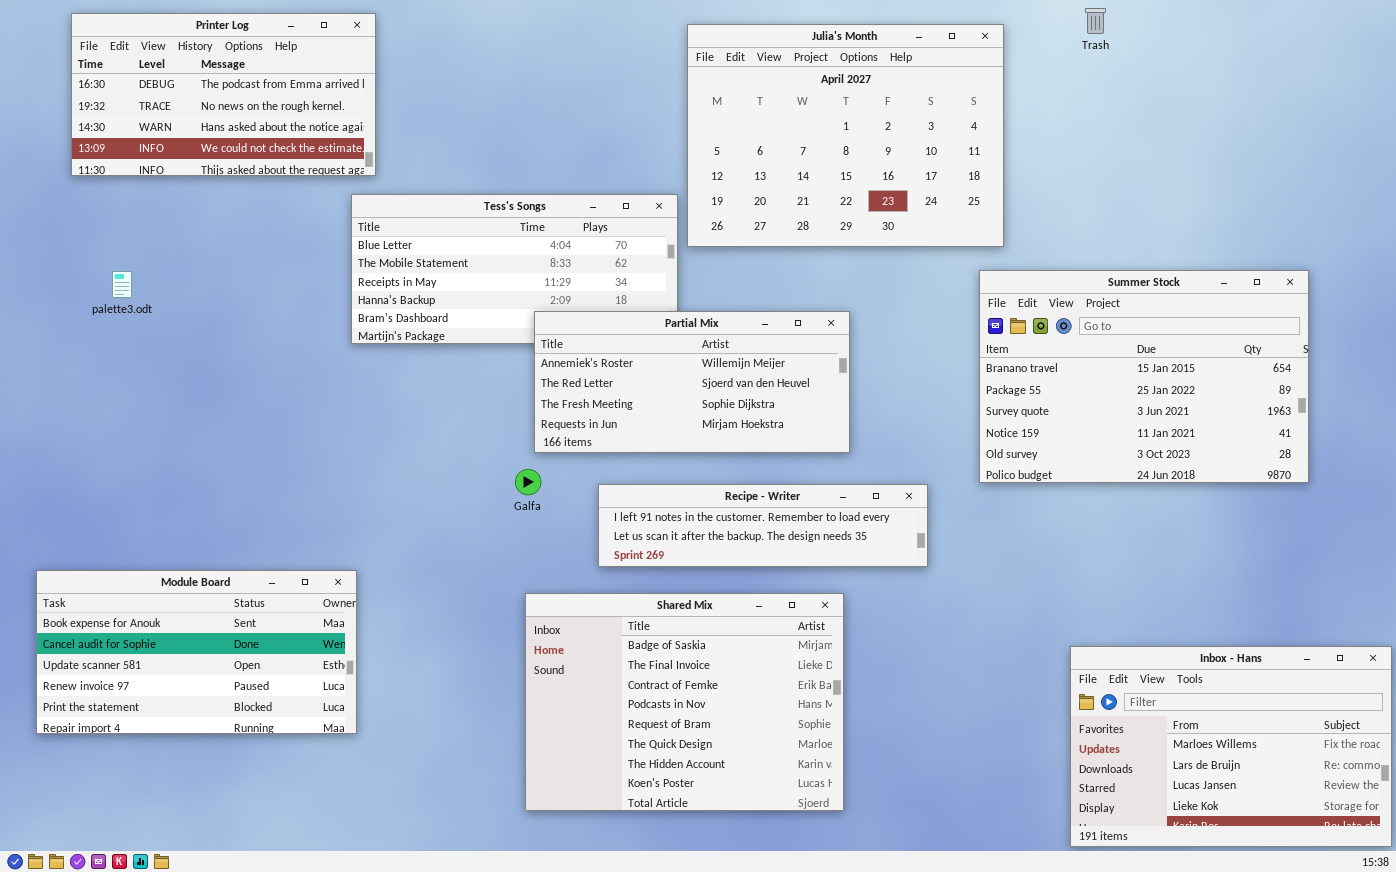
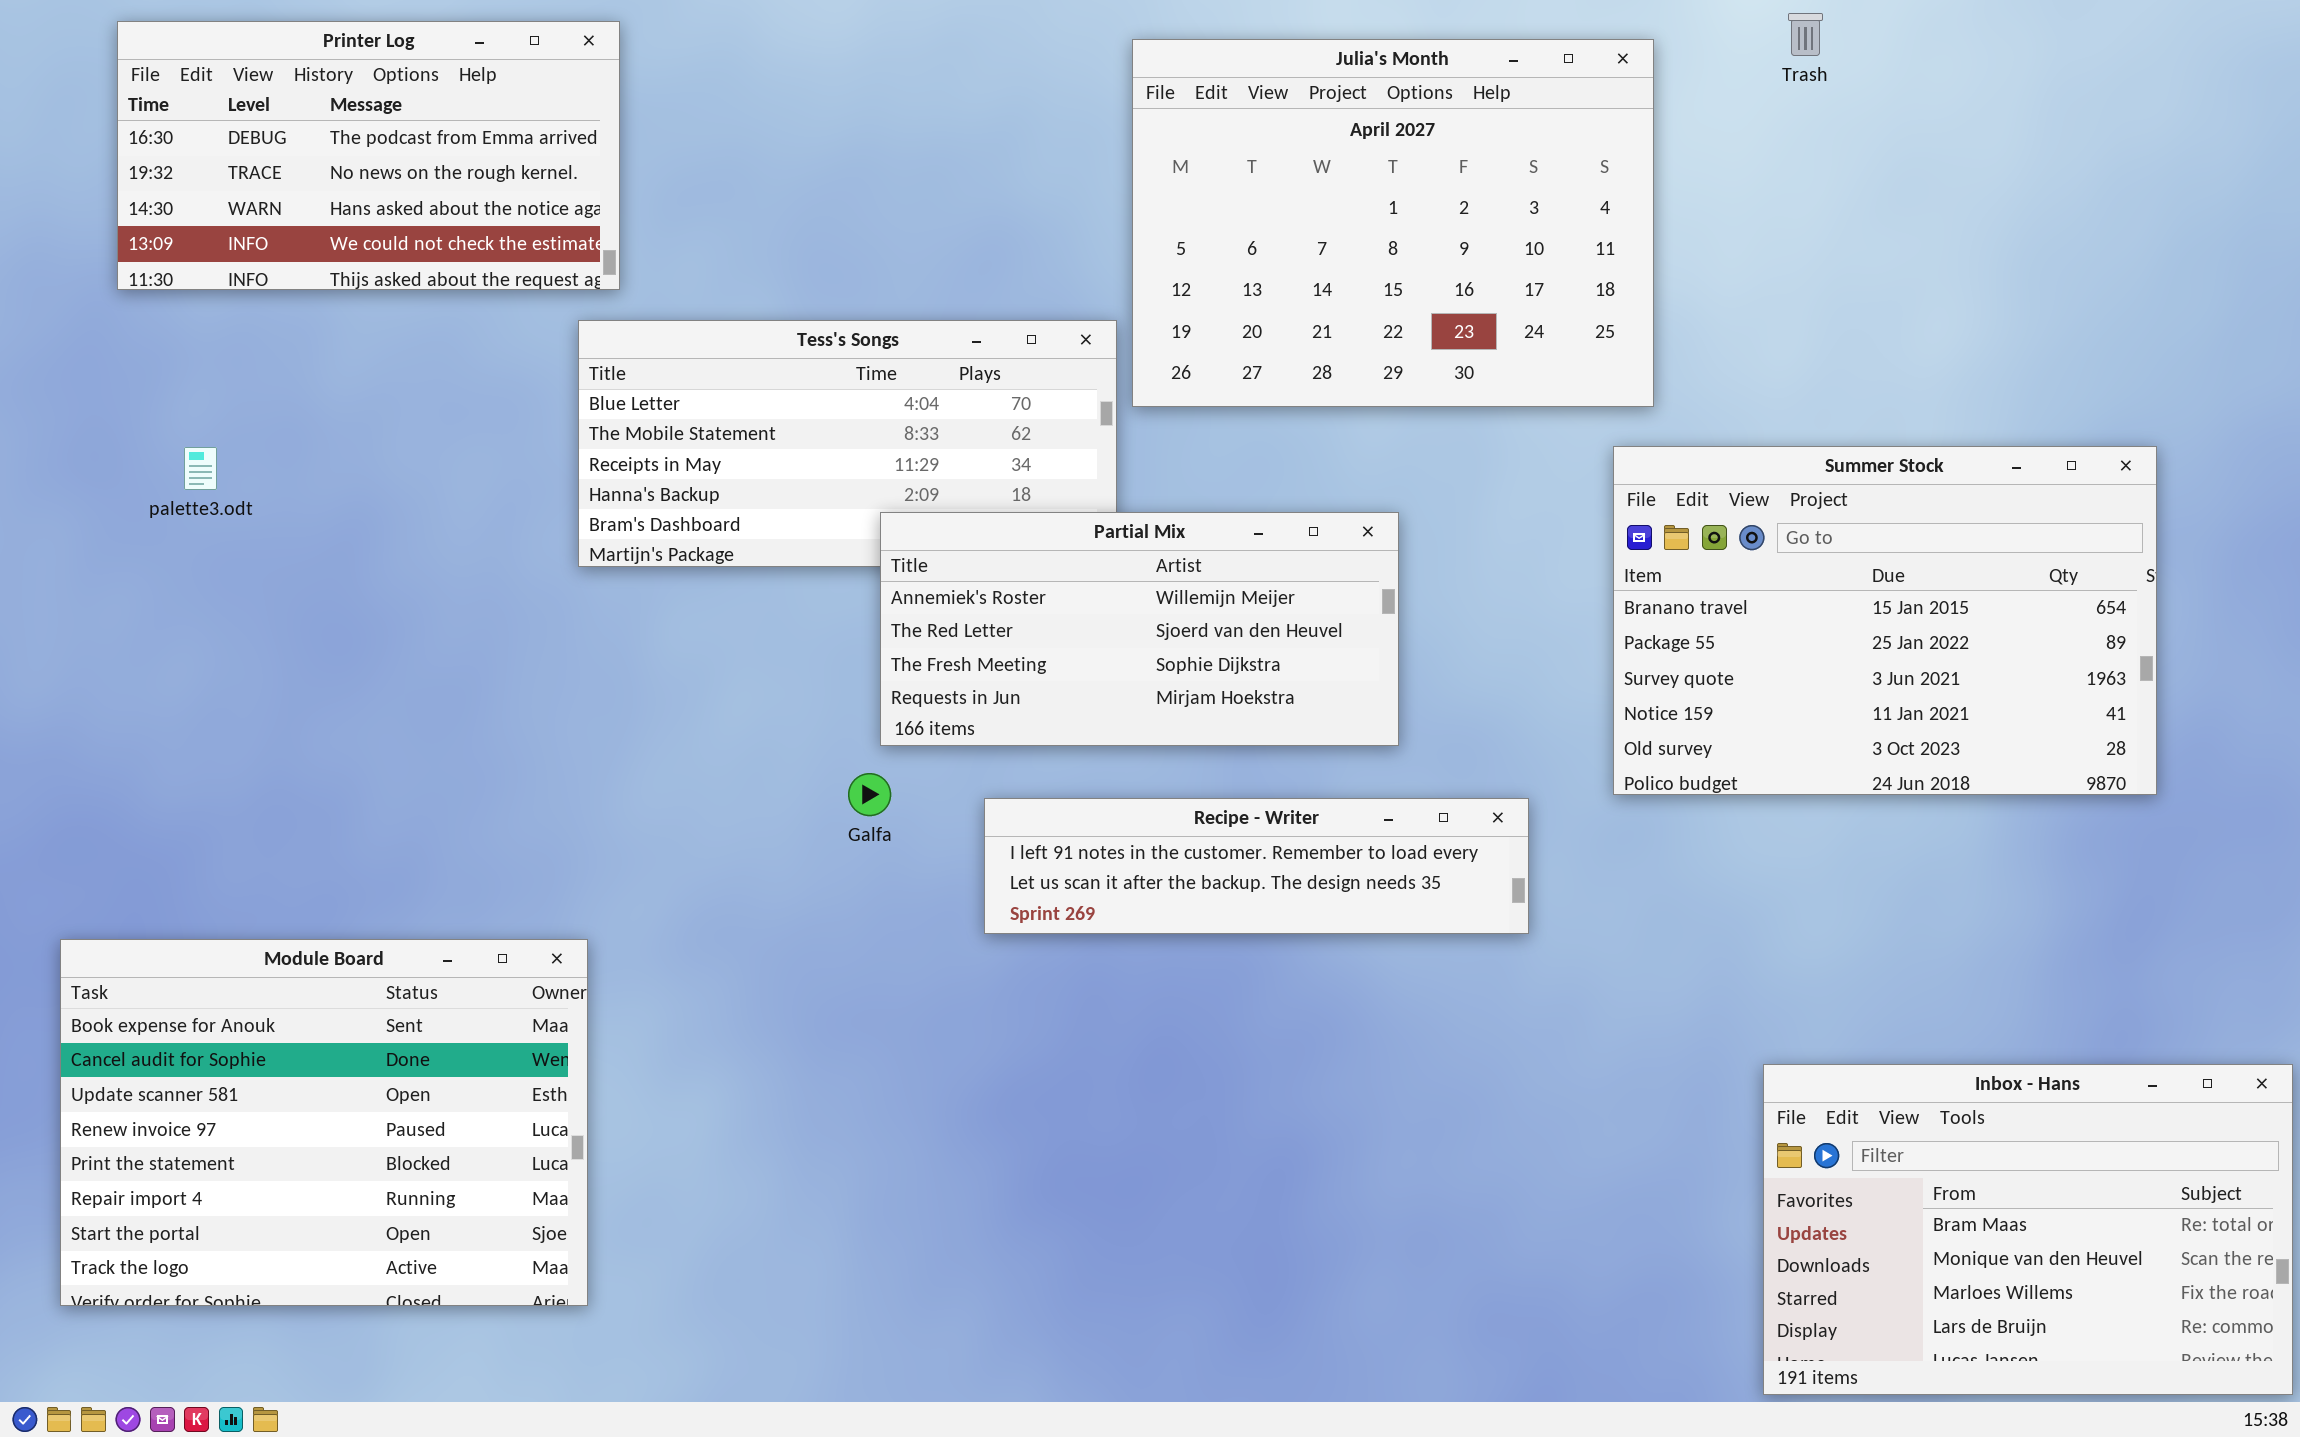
Module Board: [36,570,357,734] -> [60,939,588,1306], resized
Shared Mix: [525,593,844,811] -> none, closed
Inbox - Hans: [1070,646,1392,847] -> [1763,1064,2293,1395], scrolled up 2 rows

